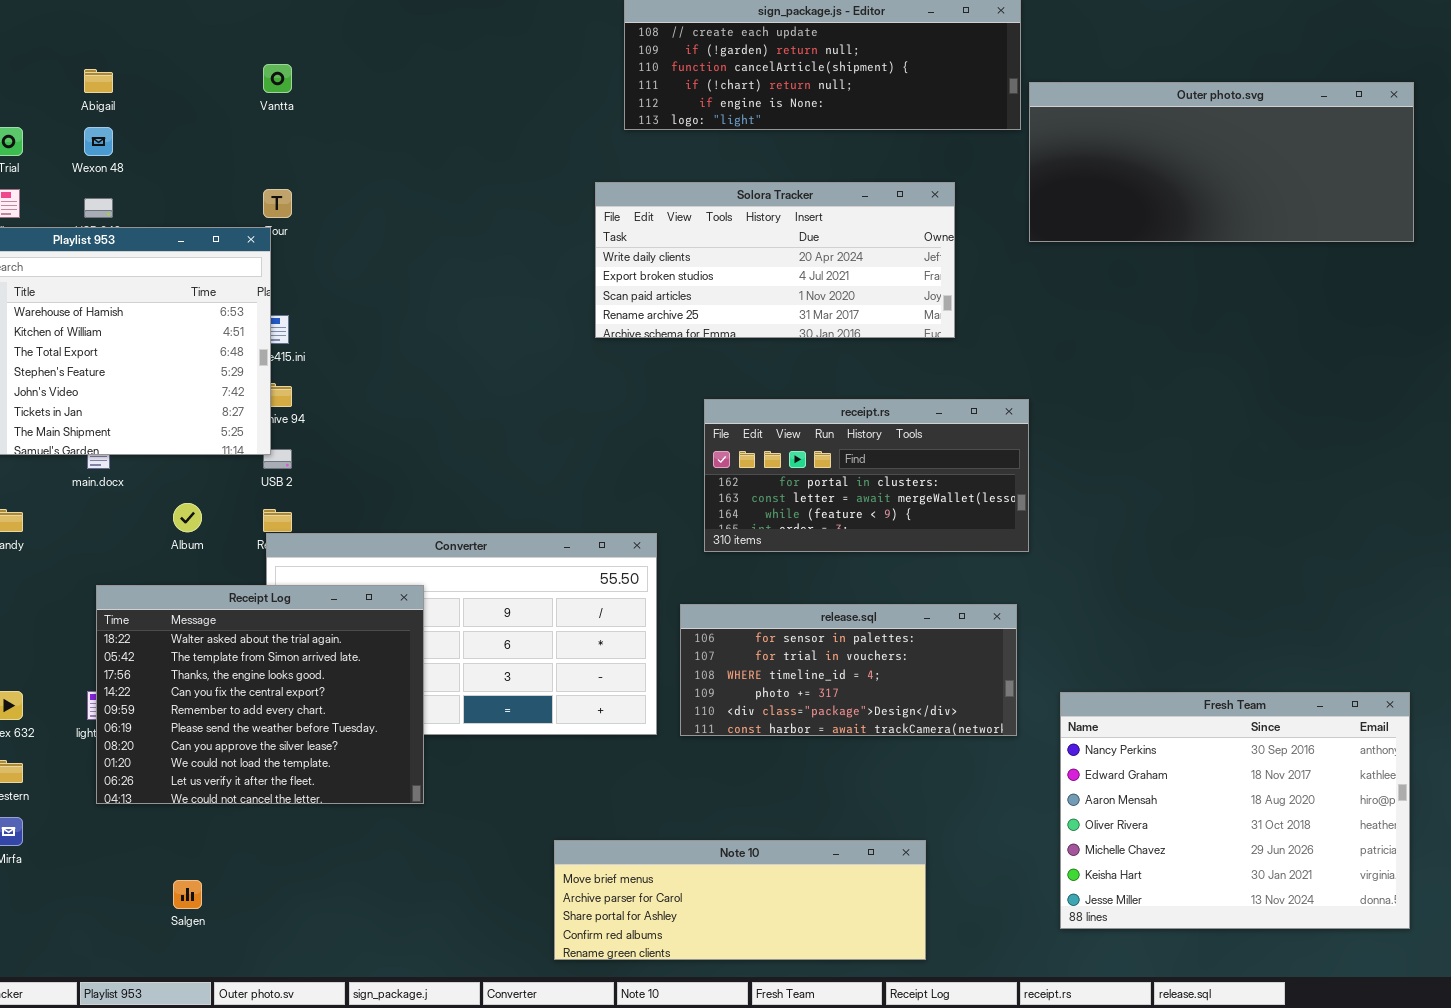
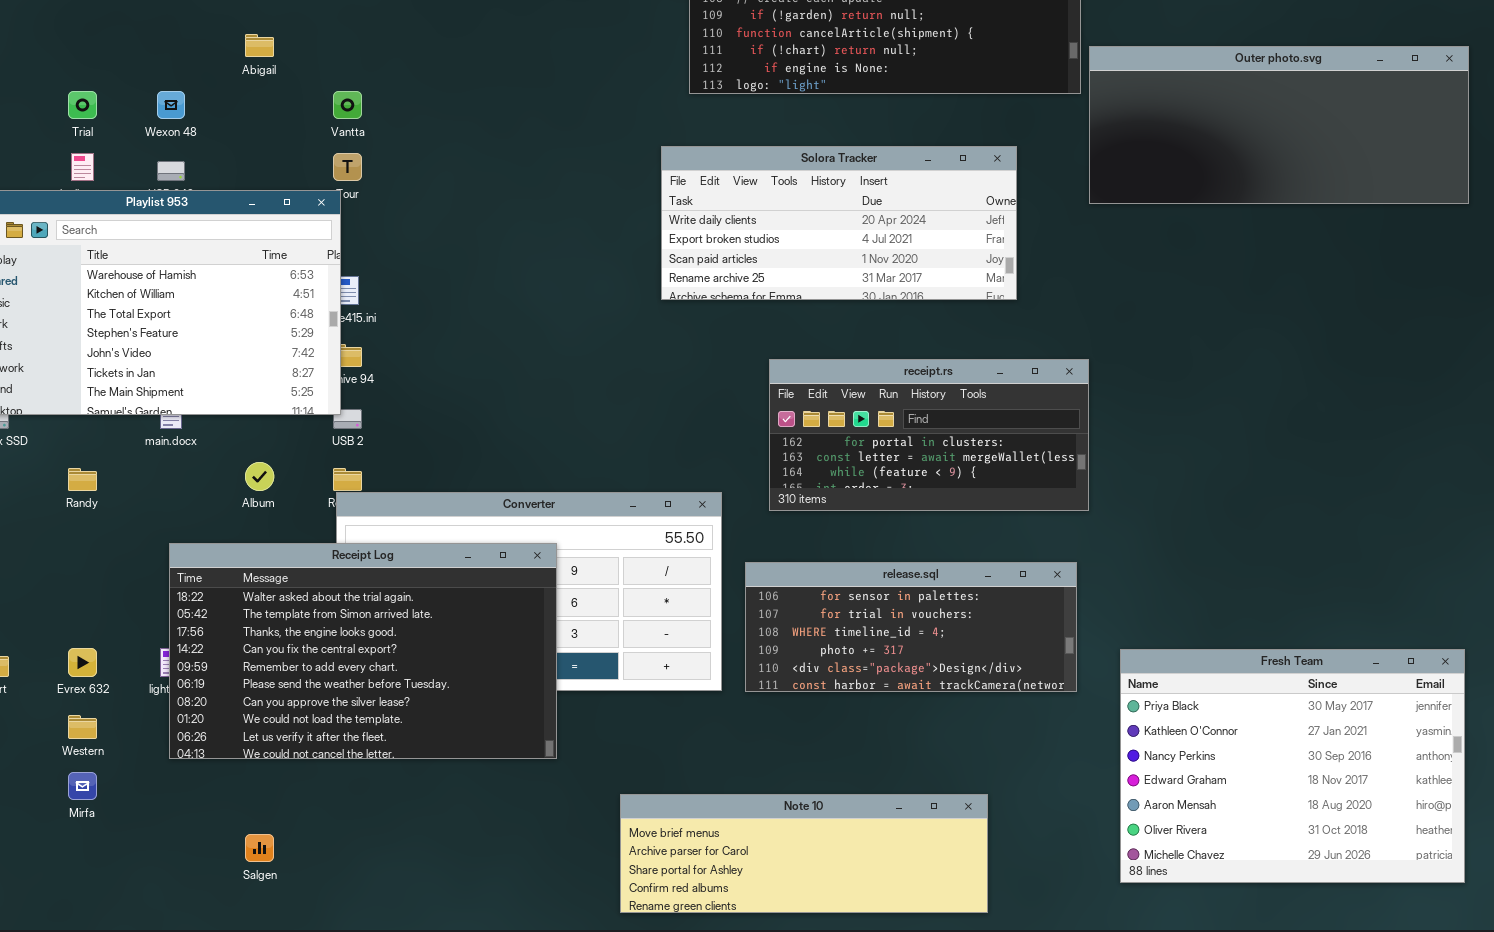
Vantta: [263,64,292,93] -> [333,91,362,119], moved
Abigail: [84,69,113,93] -> [245,34,274,57], moved
Receipt Log: [96,585,424,804] -> [169,543,557,759], resized
Fresh Team: [1060,692,1410,929] -> [1120,649,1465,883], scrolled up 2 rows

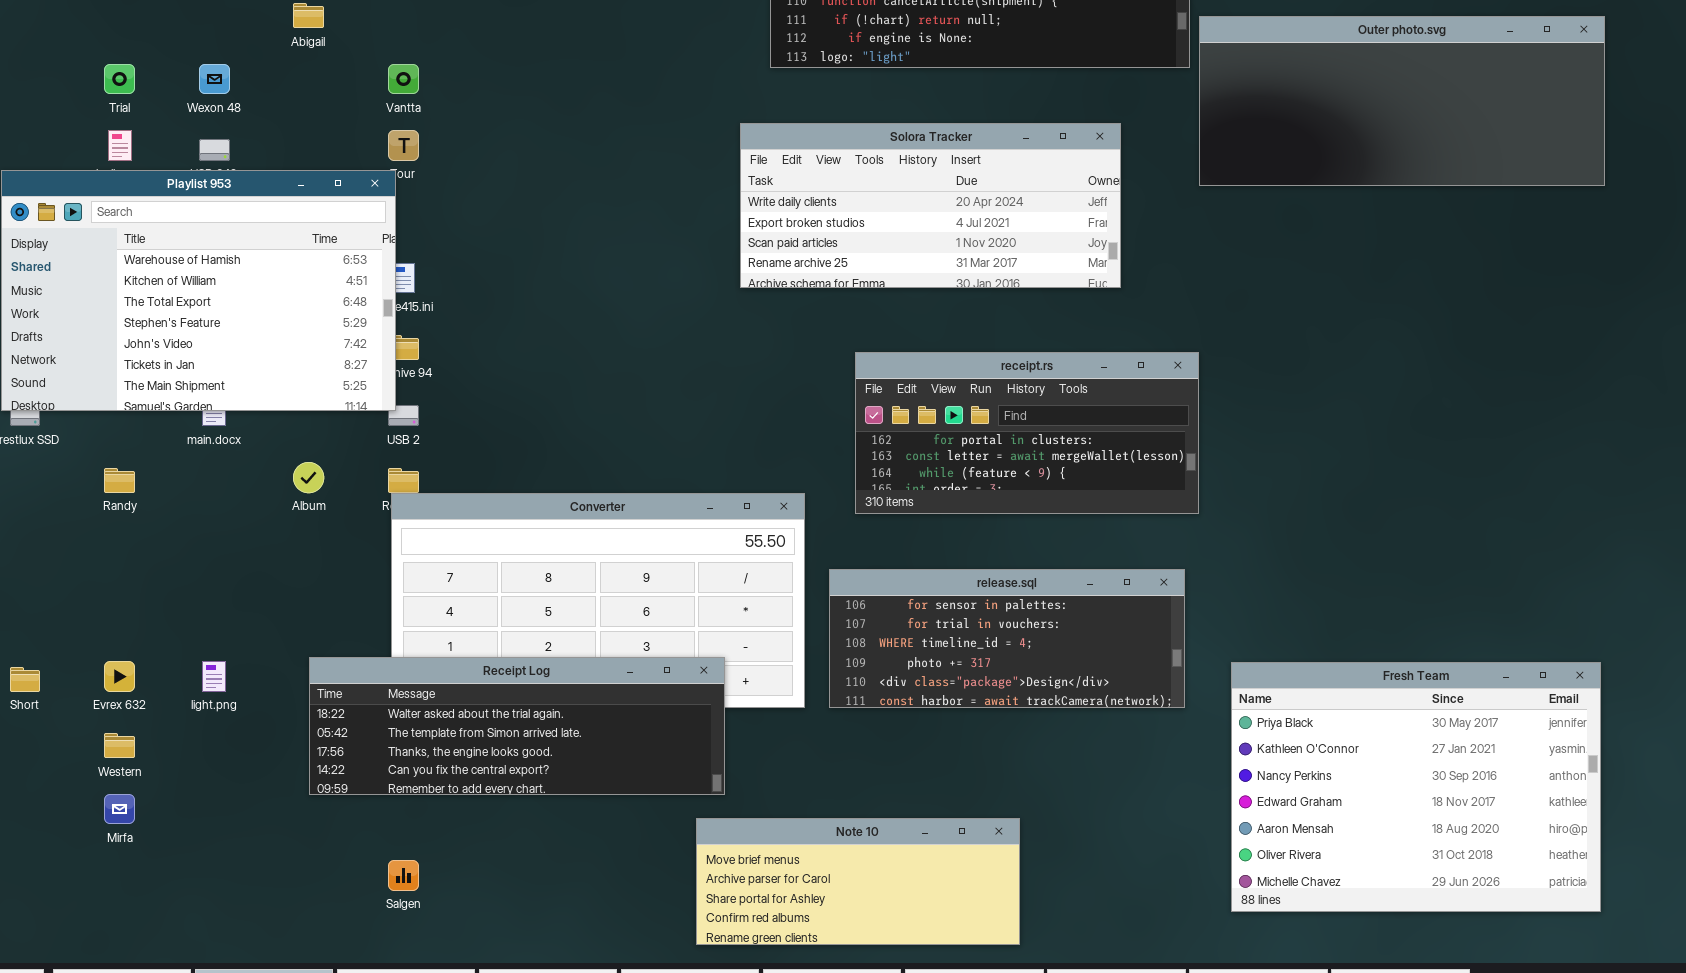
Receipt Log: [169,543,557,759] -> [309,657,725,795], moved, resized
Note 10: [620,794,988,913] -> [696,818,1020,945], resized
Salgen: [245,834,274,862] -> [388,860,419,891], moved

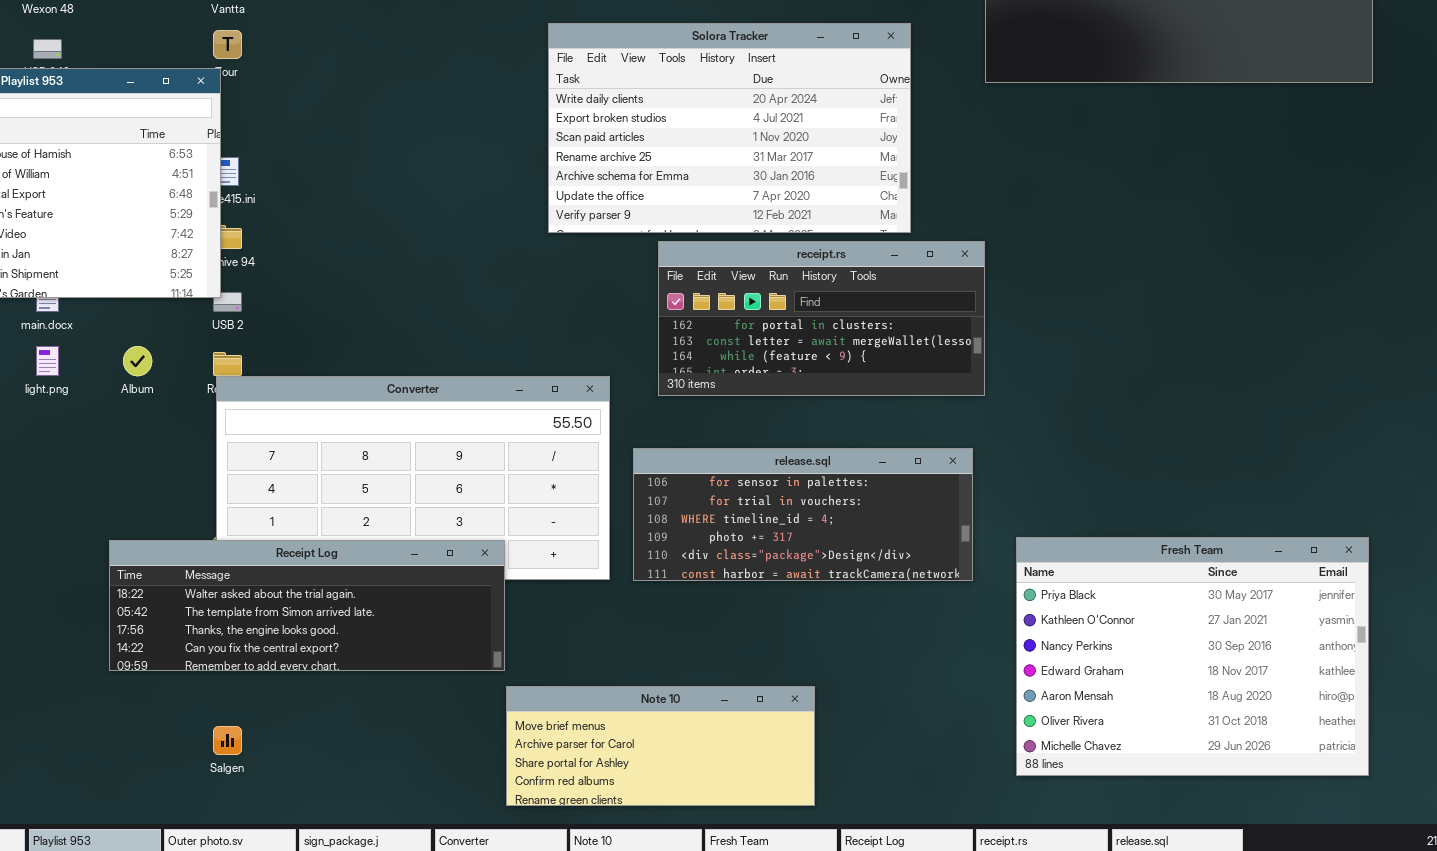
Solora Tracker: [740,123,1121,288] -> [548,23,911,233], resized
Receipt Log: [309,657,725,795] -> [109,540,505,671], moved
light.png: [202,661,226,692] -> [36,346,59,376], moved

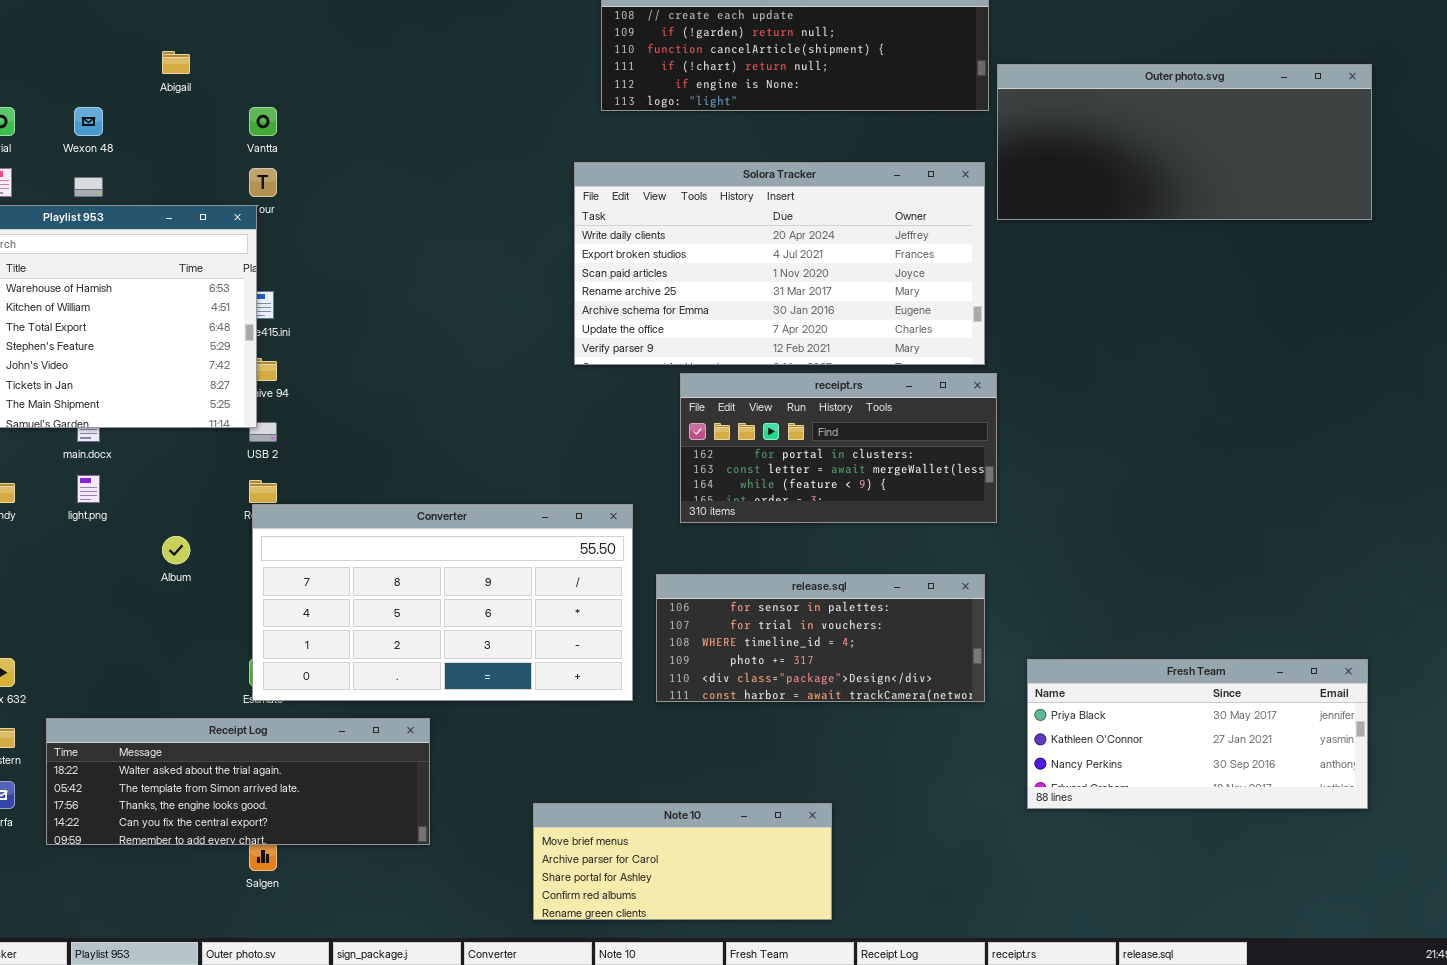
Solora Tracker: [548,23,911,233] -> [574,162,985,365], resized
Album: [123,346,152,376] -> [162,536,190,564], moved
Fresh Team: [1016,537,1369,776] -> [1027,659,1368,809], resized
Receipt Log: [109,540,505,671] -> [46,718,430,845], moved

